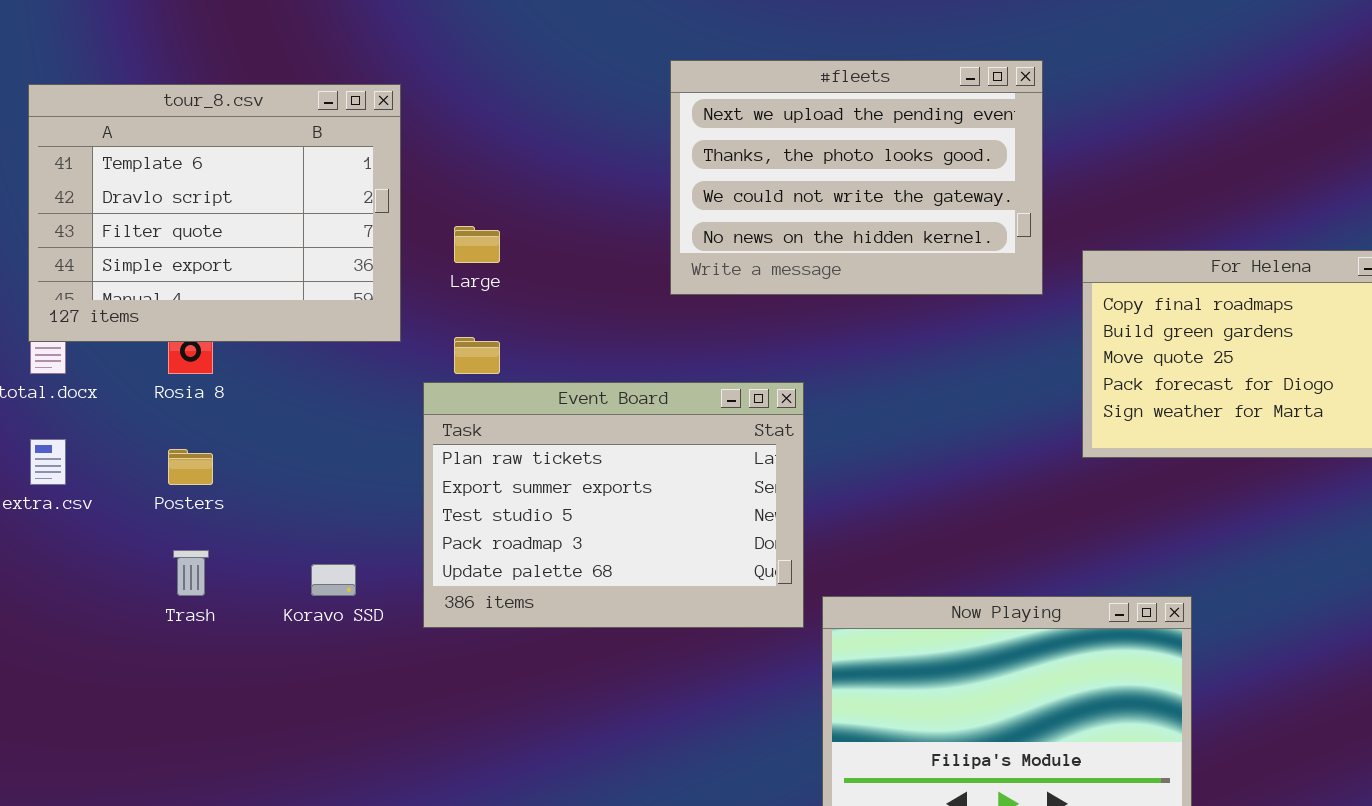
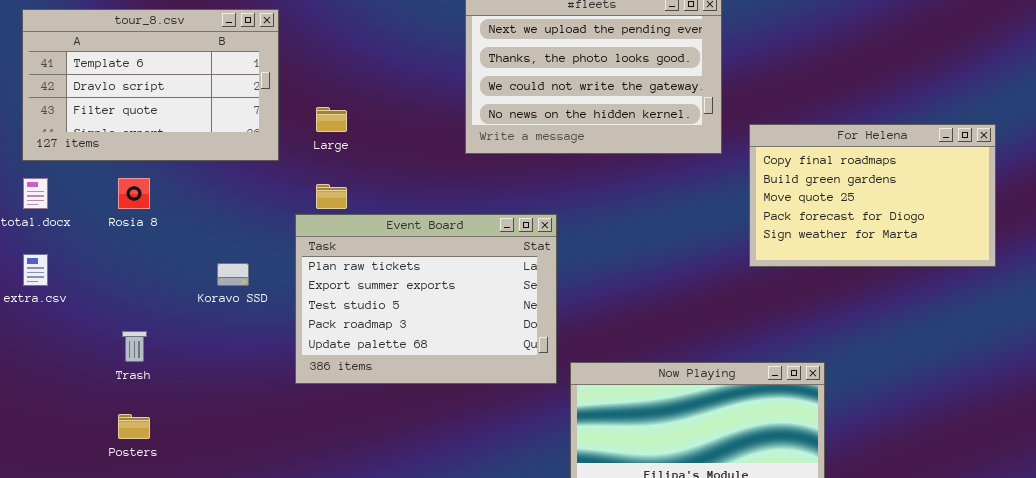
tour_8.csv: [28,84,401,342] -> [22,9,279,161], resized
Posters: [168,449,213,485] -> [118,414,150,439], moved
Koravo SSD: [311,564,356,596] -> [217,263,249,286], moved

